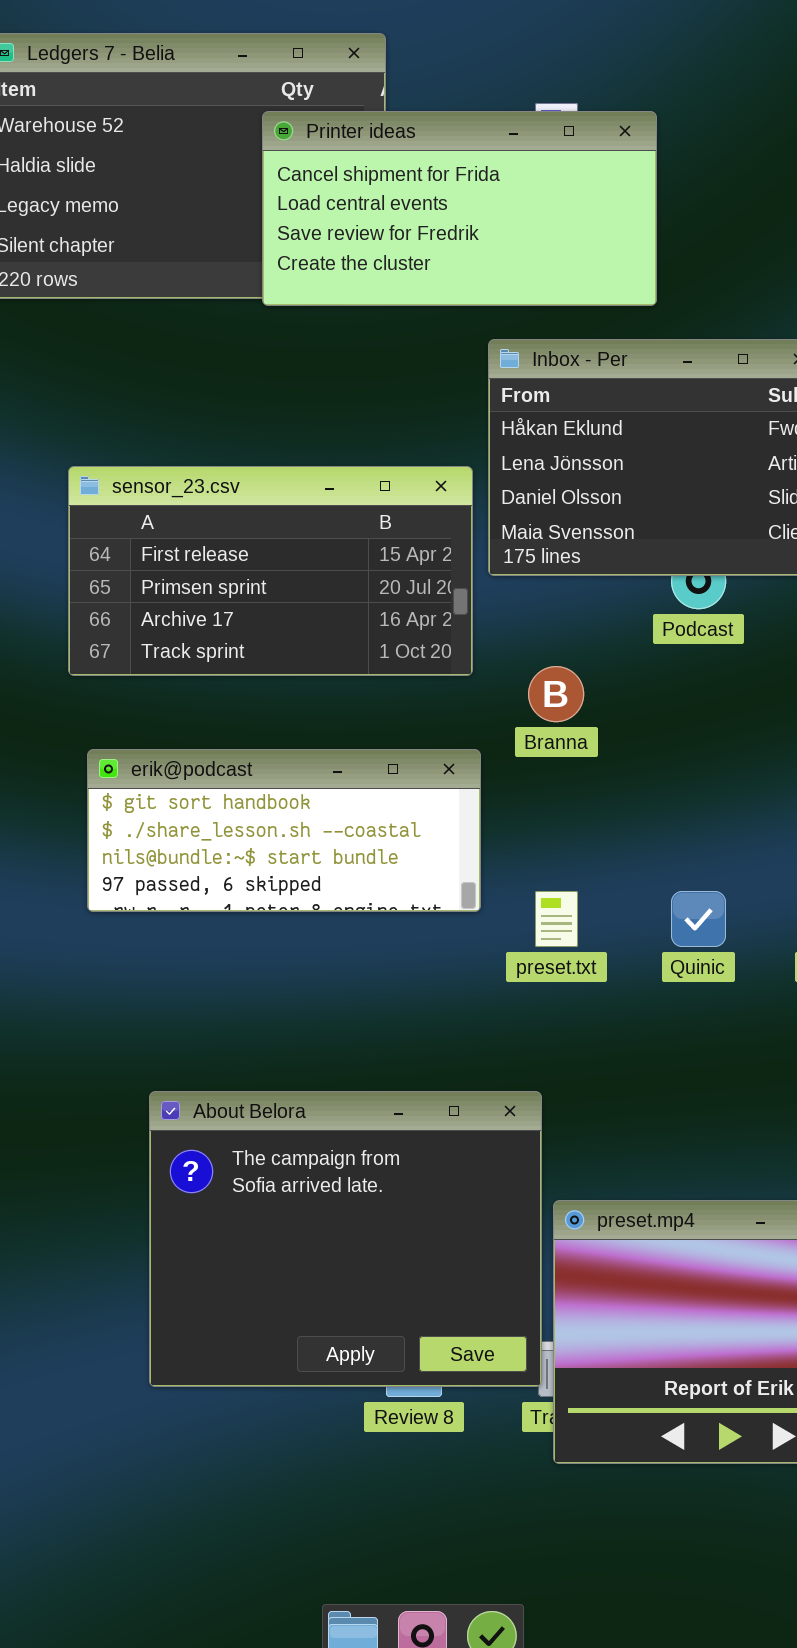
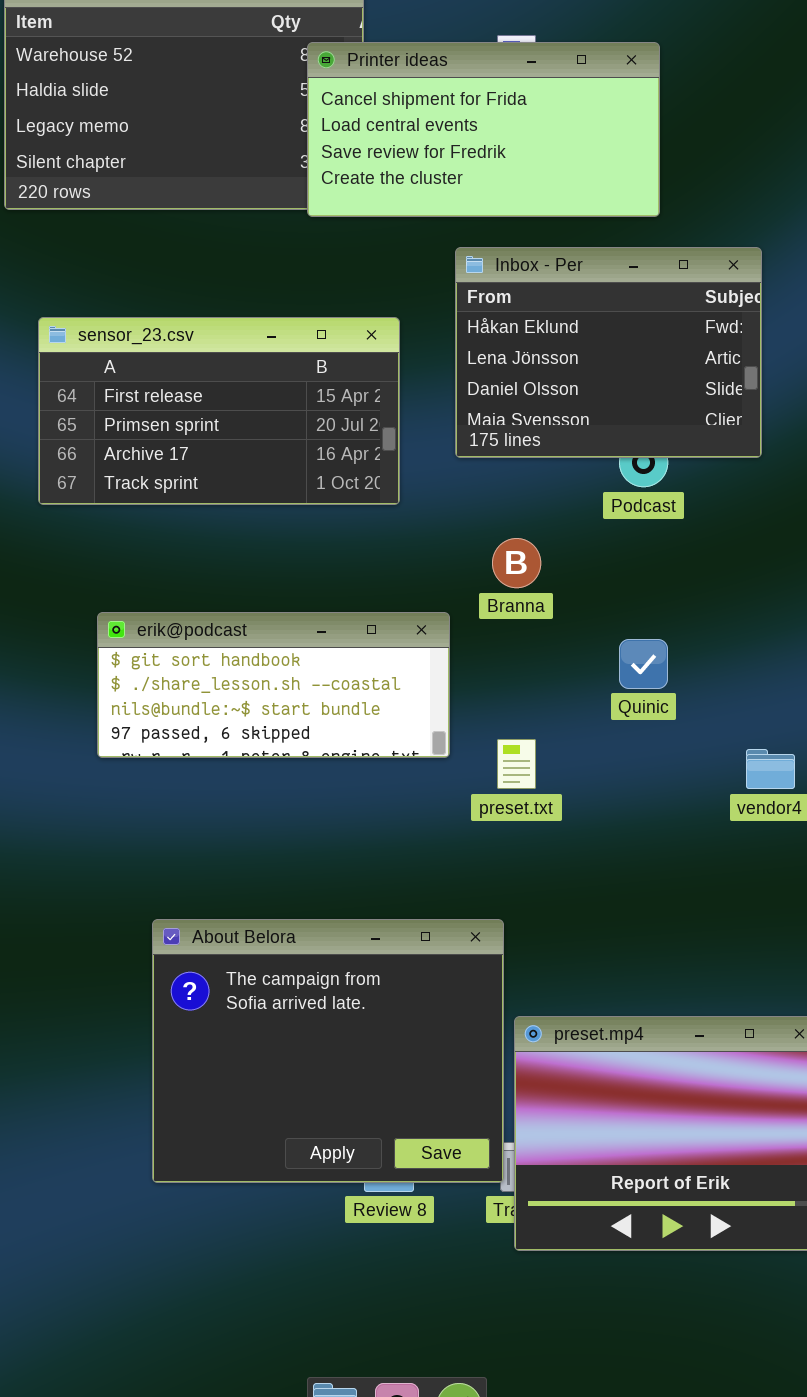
Printer ideas: [262,111,657,306] -> [307,42,660,217], moved
sensor_23.csv: [68,466,473,676] -> [38,317,400,505], moved
Quinic: [671,891,726,947] -> [619,639,668,689], moved

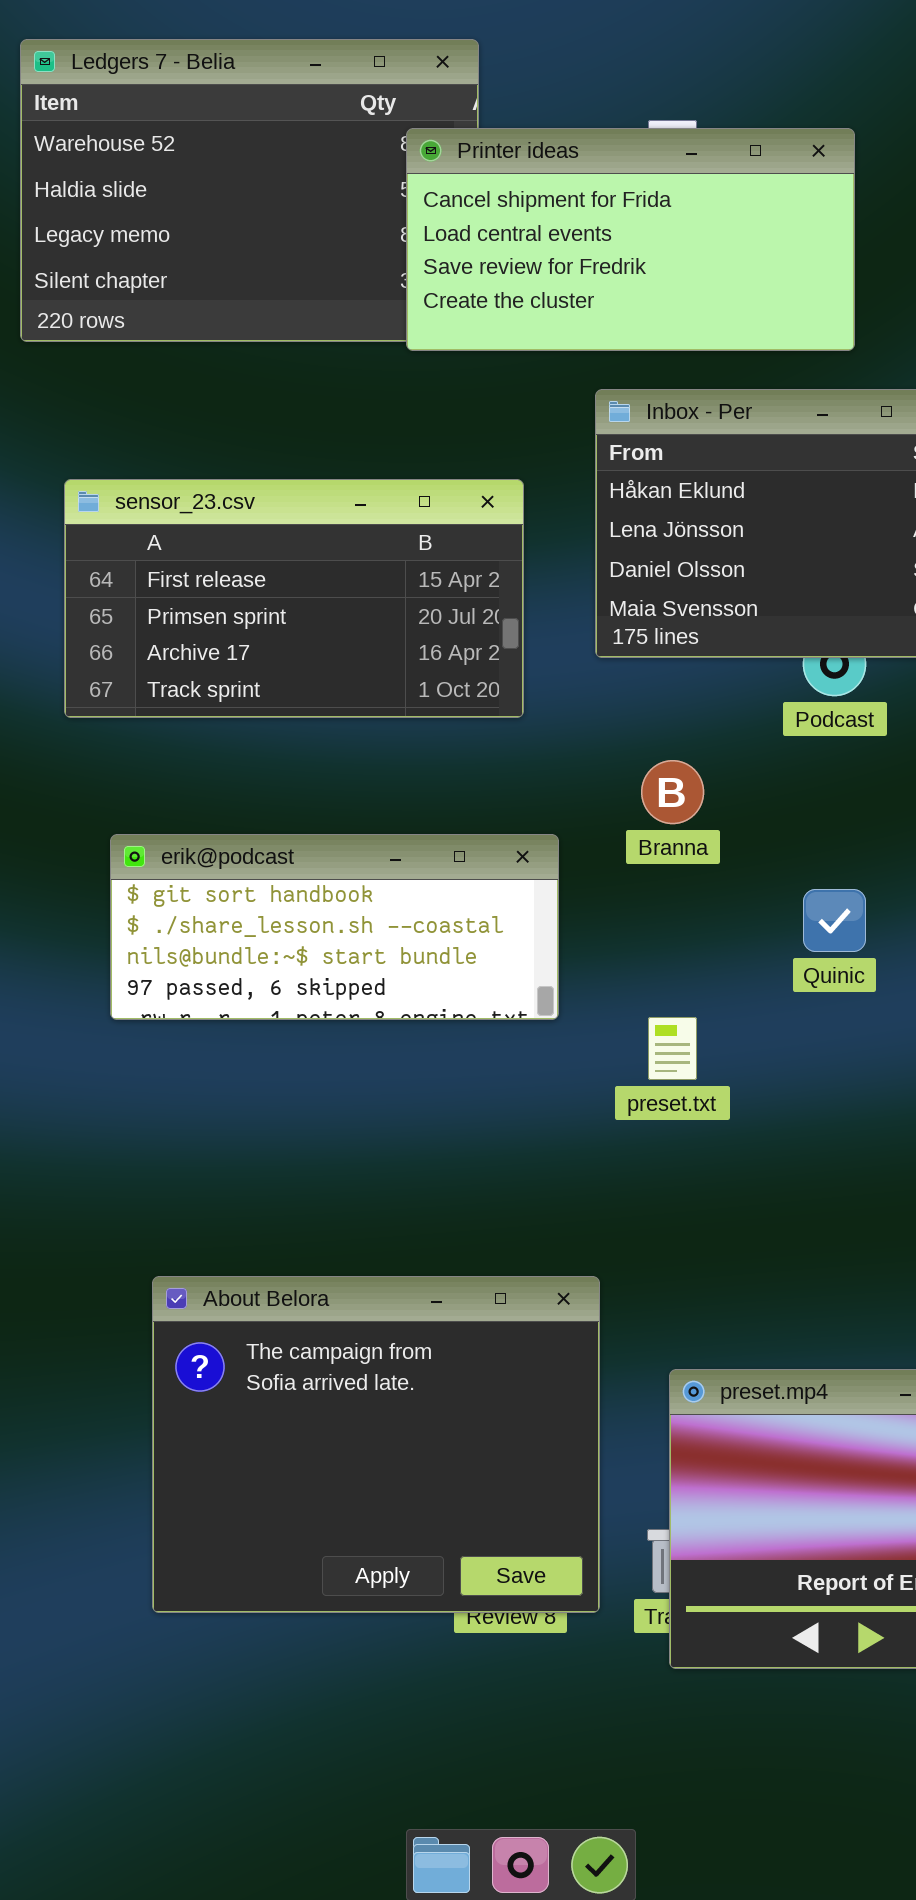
erik@podcast: [97,612,450,758] -> [110,834,559,1020], moved
About Belora: [152,919,504,1183] -> [152,1276,600,1613], moved

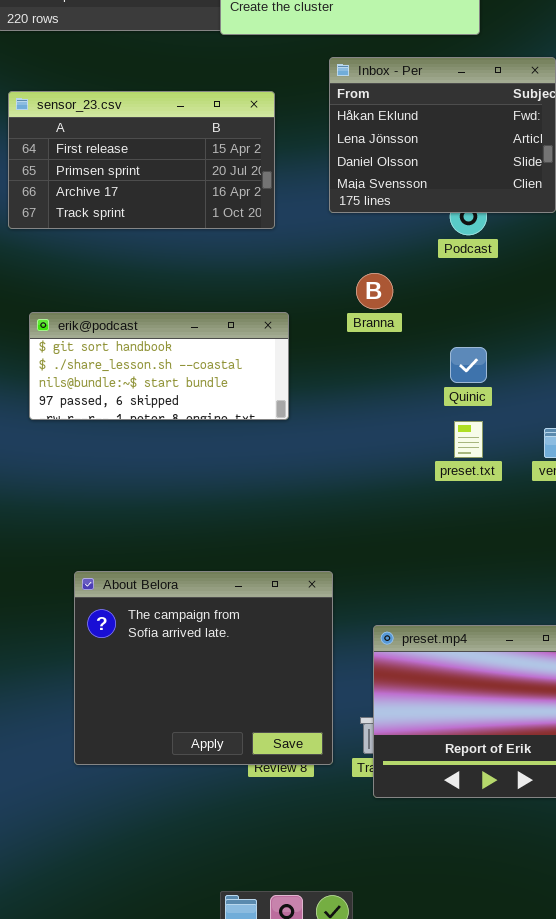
sensor_23.csv: [64,479,524,718] -> [8,91,275,229], moved
erik@podcast: [110,834,559,1020] -> [29,312,289,420], moved
preset.txt: [648,1017,697,1080] -> [454,421,483,458], moved

